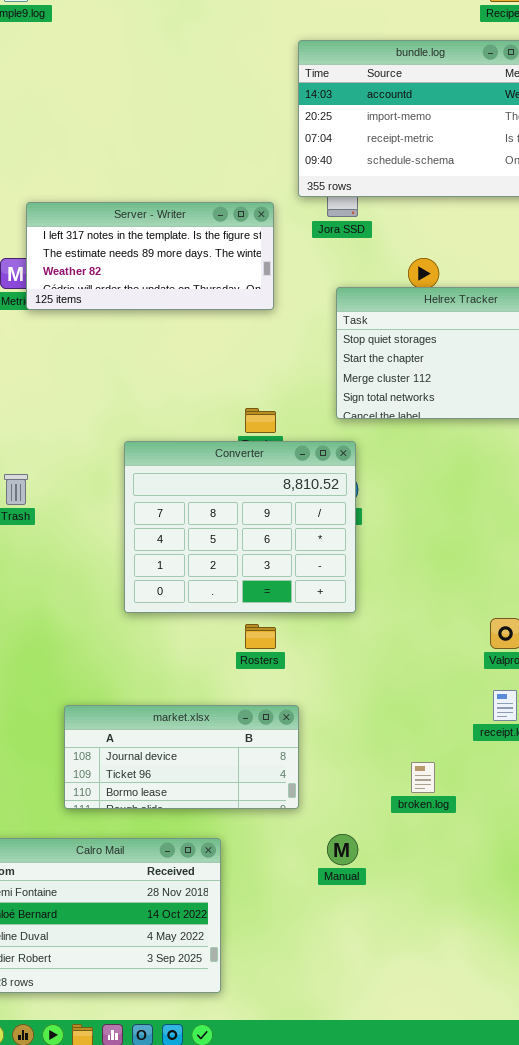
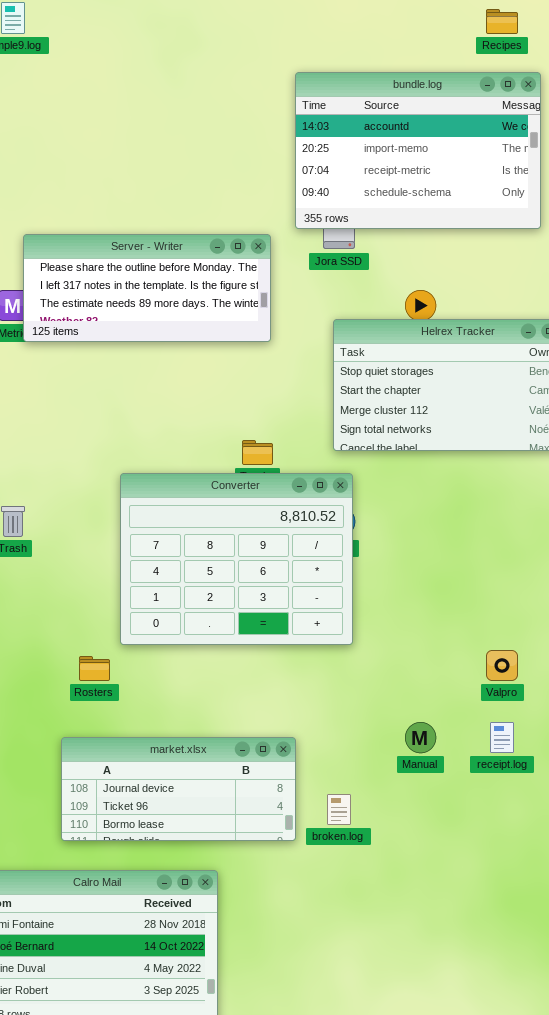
Server - Writer: [26,202,274,310] -> [23,234,271,342], scrolled up 1 row
Rosters: [245,624,276,649] -> [79,656,110,681], moved
broken.log: [411,762,435,793] -> [327,794,351,825], moved
Manual: [327,834,358,865] -> [405,722,436,753], moved

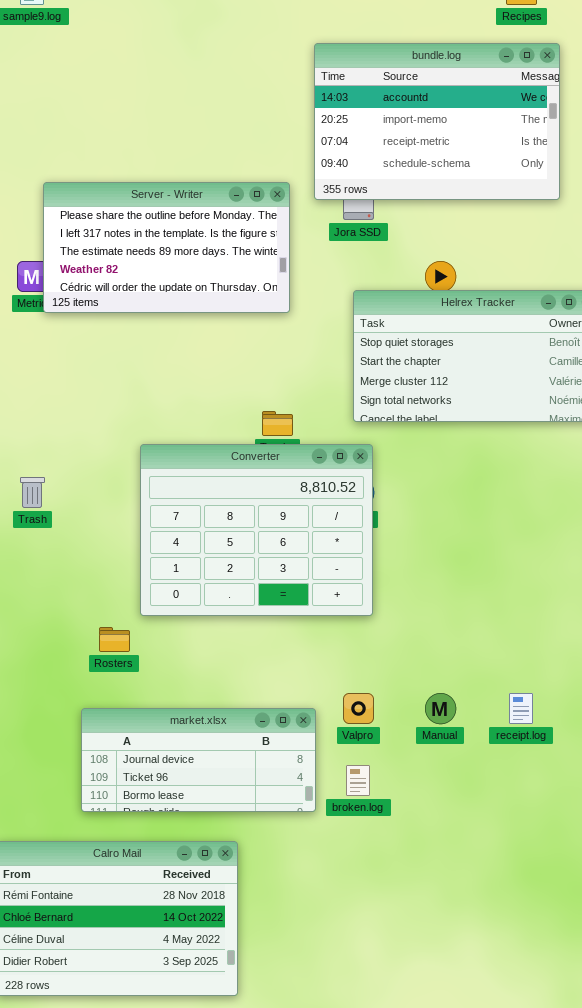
Server - Writer: [23,234,271,342] -> [43,182,290,313], resized
Valpro: [486,650,518,681] -> [343,693,374,724], moved

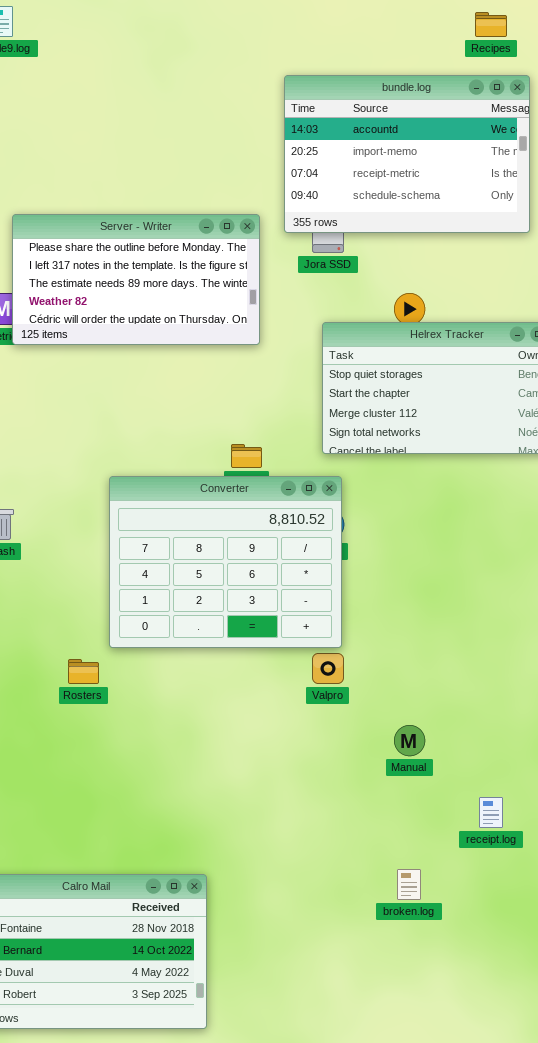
Valpro: [343,693,374,724] -> [312,653,344,684], moved
receipt.log: [509,693,533,724] -> [479,797,503,828], moved
market.xlsx: [81,708,316,812] -> none, closed
broken.log: [346,765,370,796] -> [397,869,421,900], moved

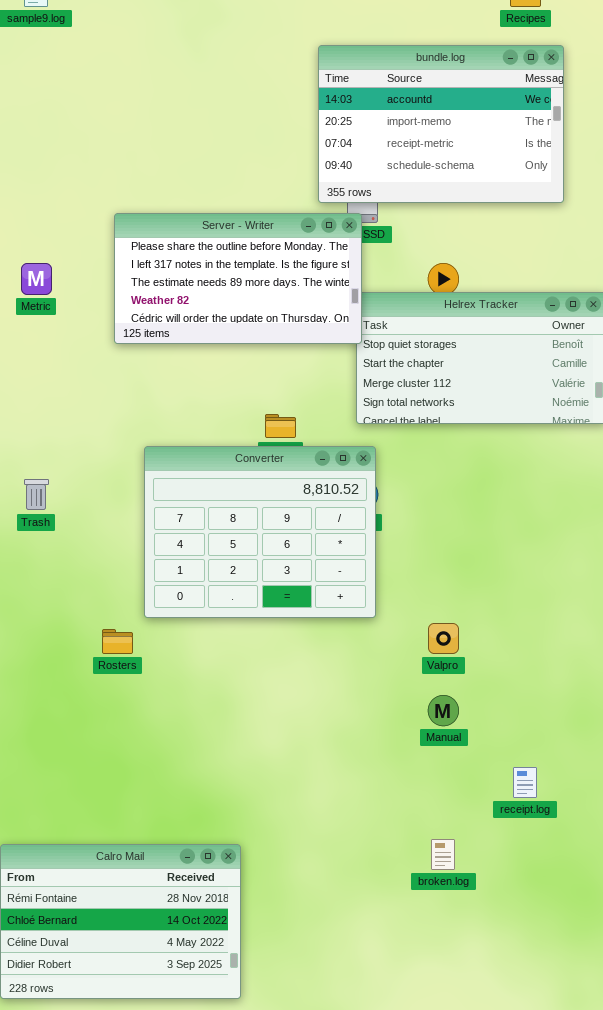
Server - Writer: [12,214,260,345] -> [114,213,362,344], moved
Valpro: [312,653,344,684] -> [428,623,459,654], moved

